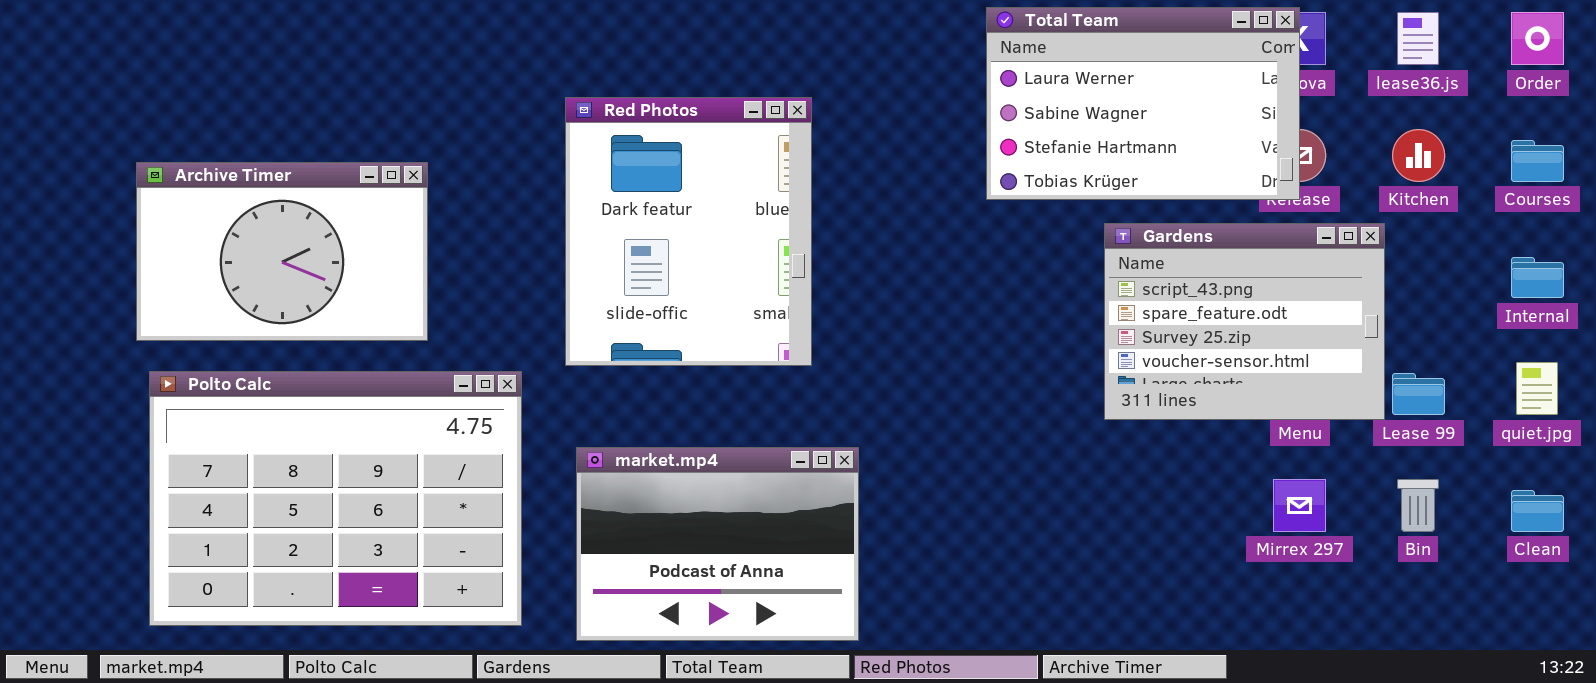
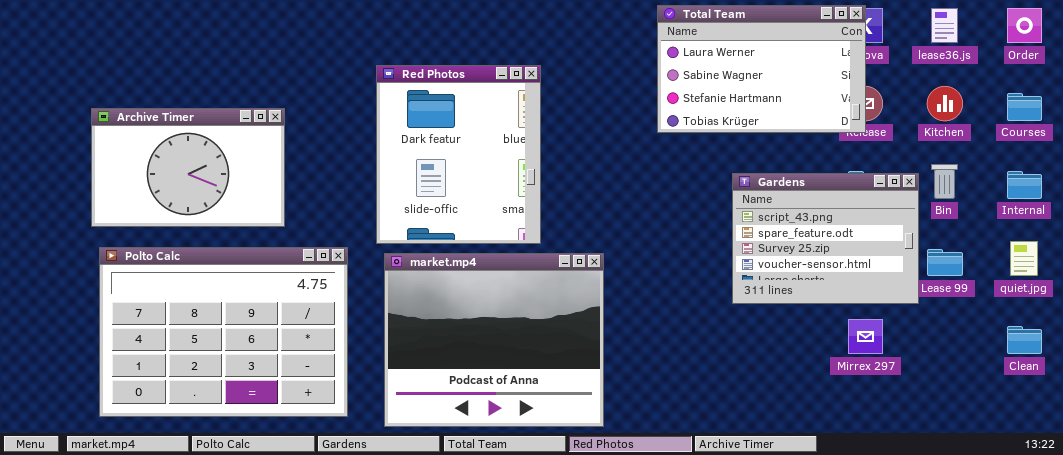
Gardens: [1104,223,1385,420] -> [732,173,919,304], moved
market.mp4: [576,447,859,641] -> [384,253,604,427], resized
Bin: [1397,479,1439,532] -> [931,164,958,199], moved

